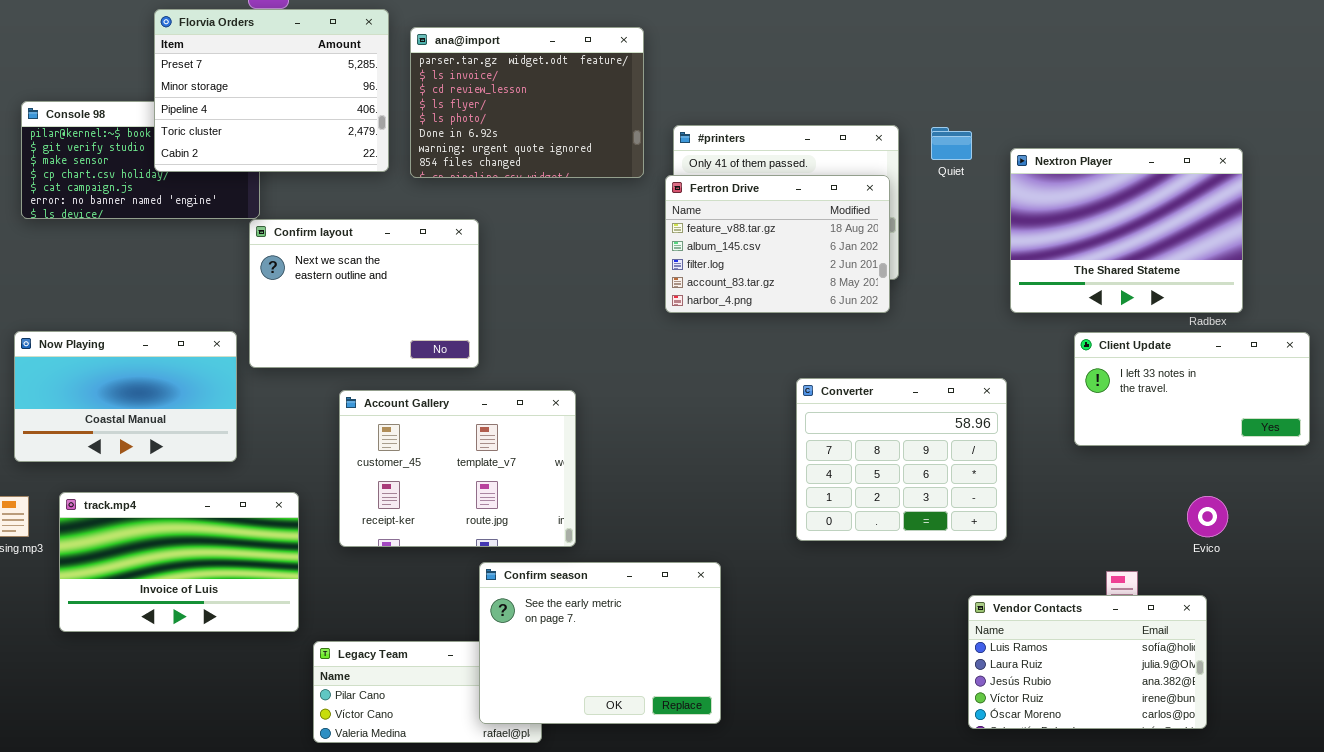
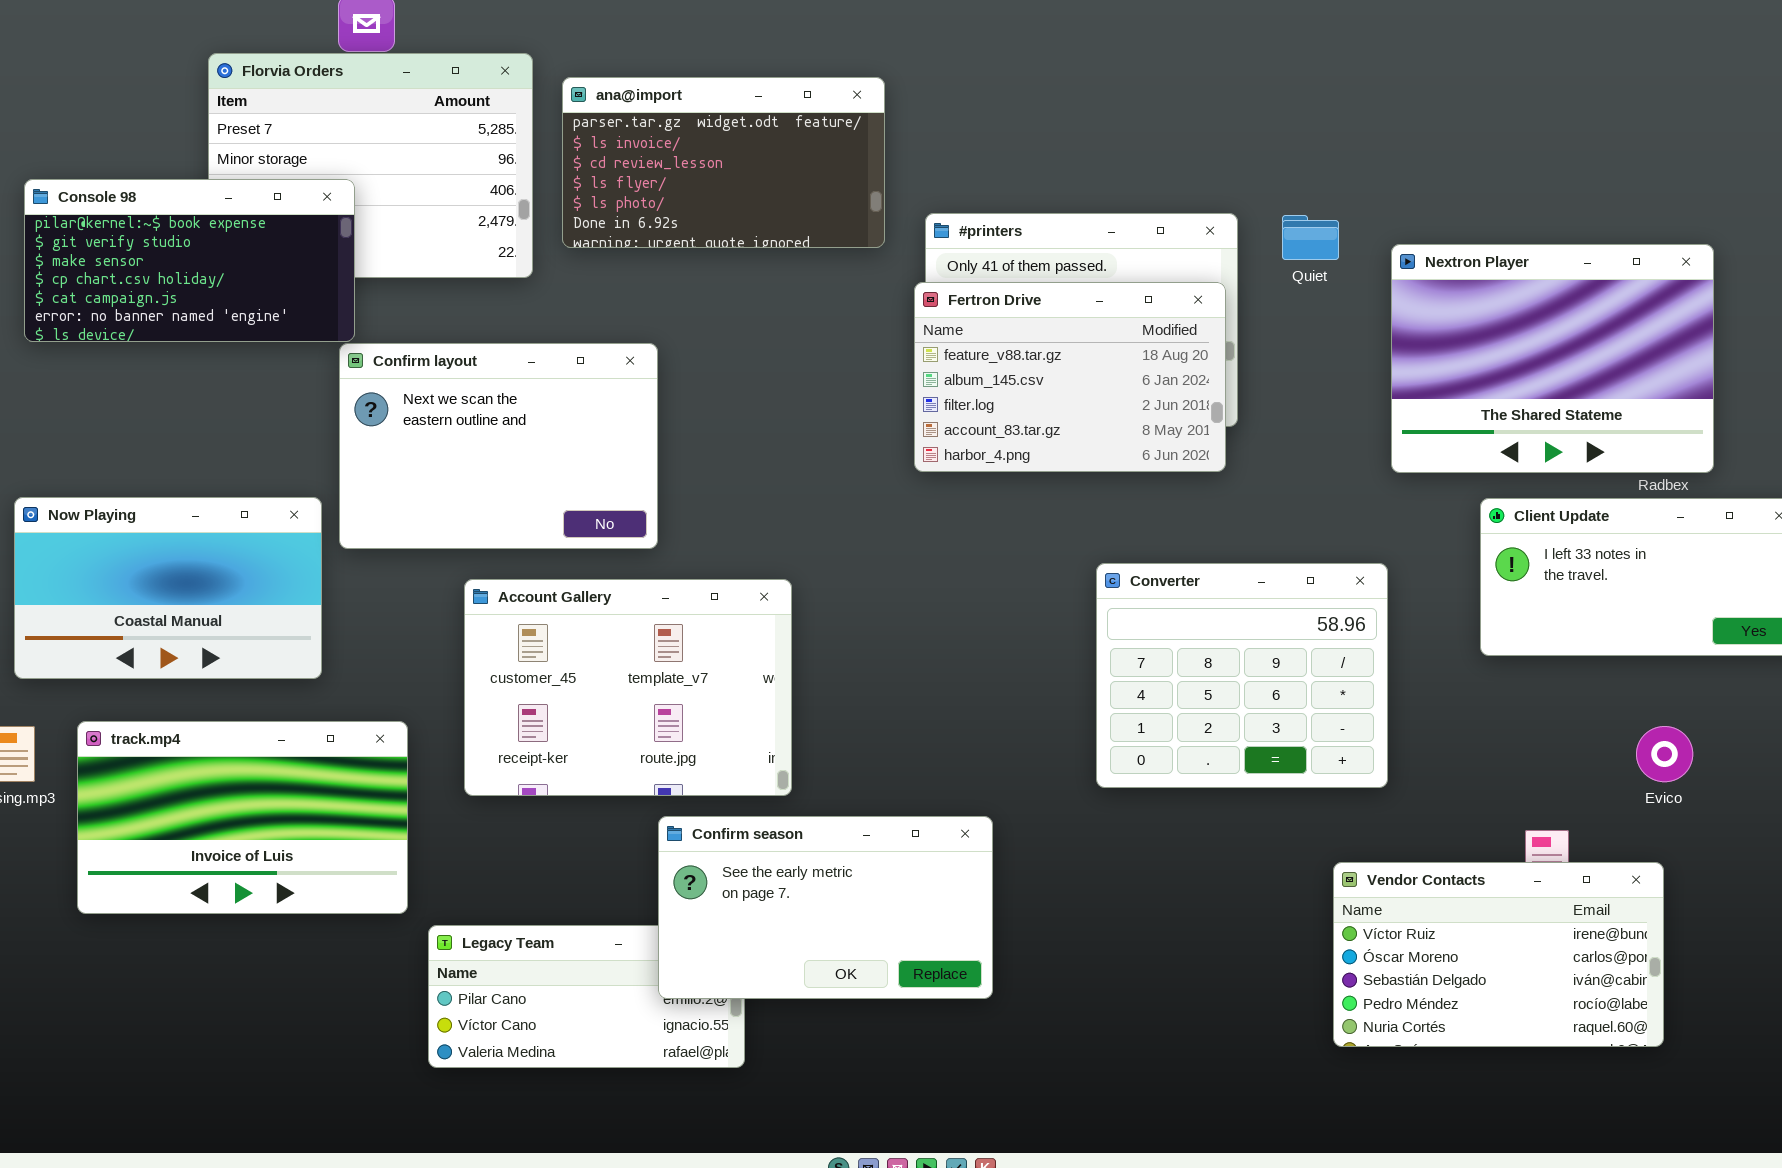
ana@import: [410,27,644,178] -> [562,77,885,248], resized
Console 98: [21,101,260,219] -> [24,179,355,342], raised
Confirm season: [479,562,721,724] -> [658,816,993,999], resized
Vendor Contacts: [968,595,1207,729] -> [1333,862,1664,1047], scrolled down 3 rows

